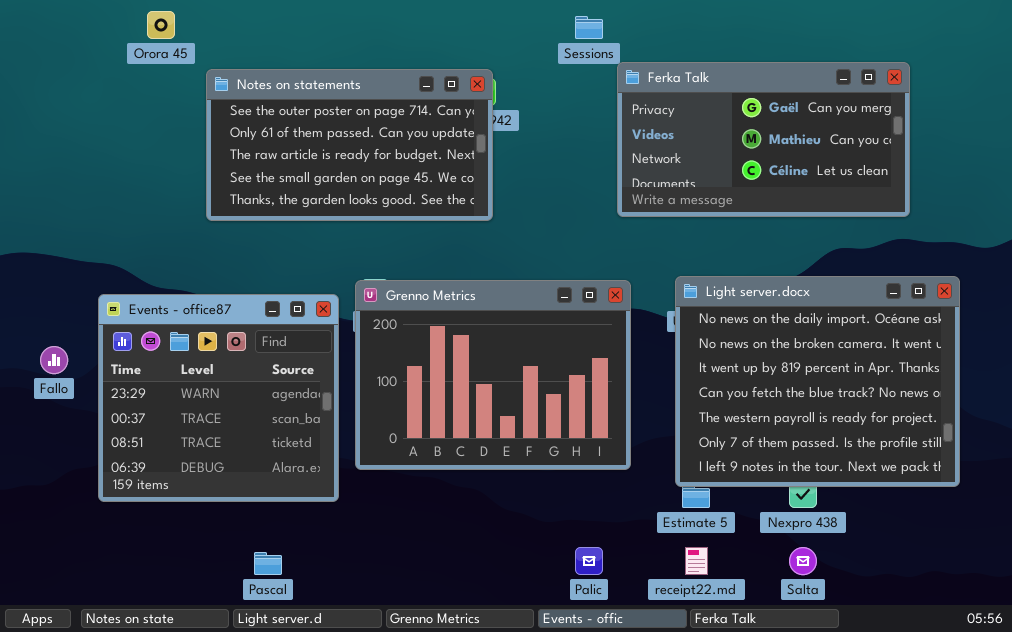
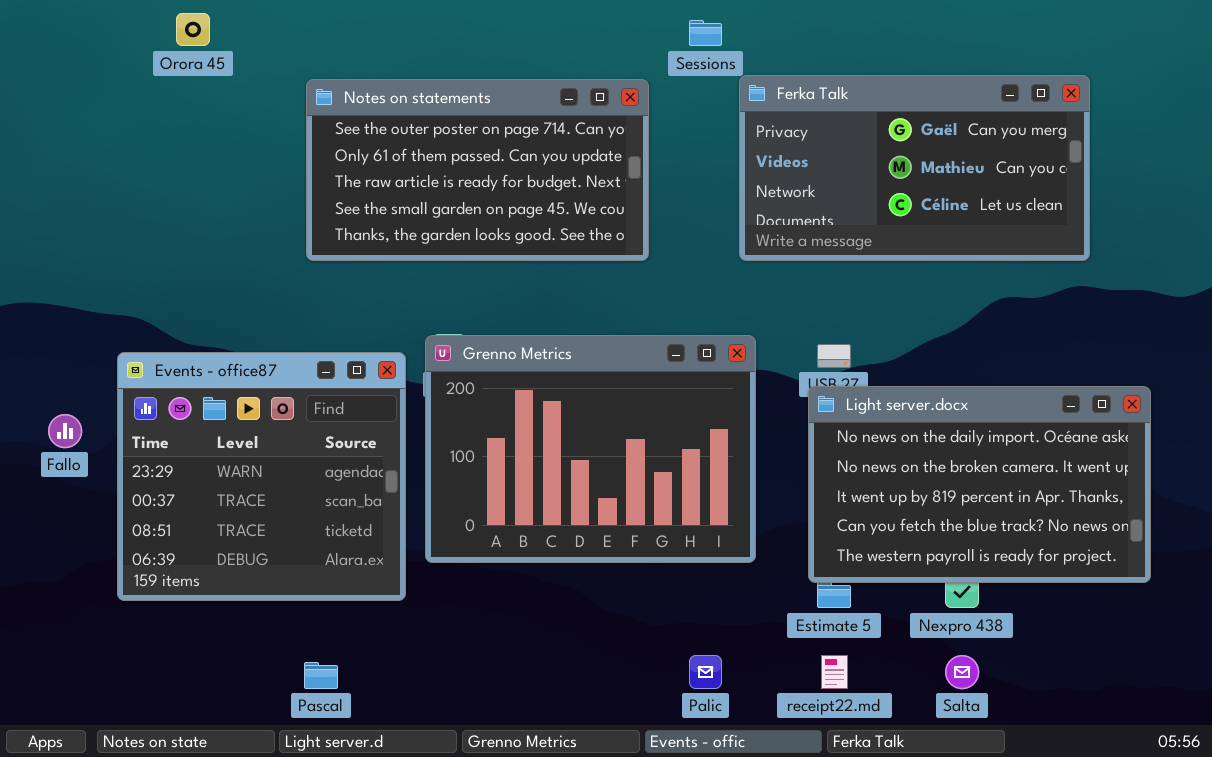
Notes on statements: [206,69,493,221] -> [306,79,649,261], moved
Light server.docx: [675,276,960,487] -> [808,386,1151,583], resized

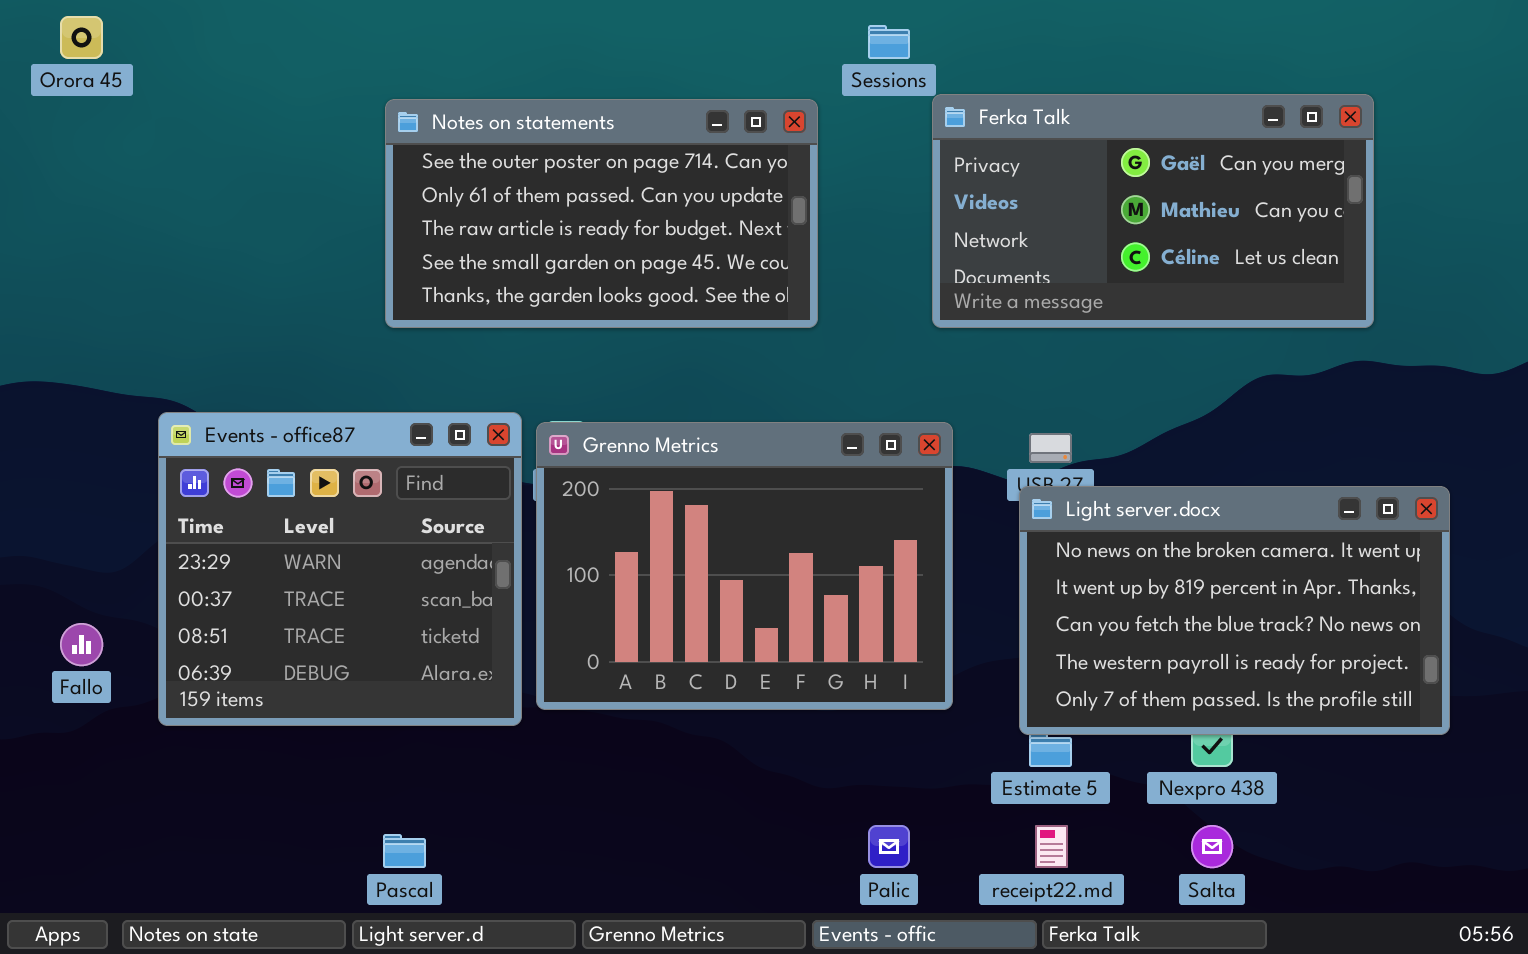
Orora 45: [176,13,210,46] -> [60,16,103,59], moved
Events - office87: [117,352,406,601] -> [158,412,522,726], moved
Light server.docx: [808,386,1151,583] -> [1019,486,1450,735], scrolled down 1 row
Fallo: [48,414,82,448] -> [60,623,103,666], moved

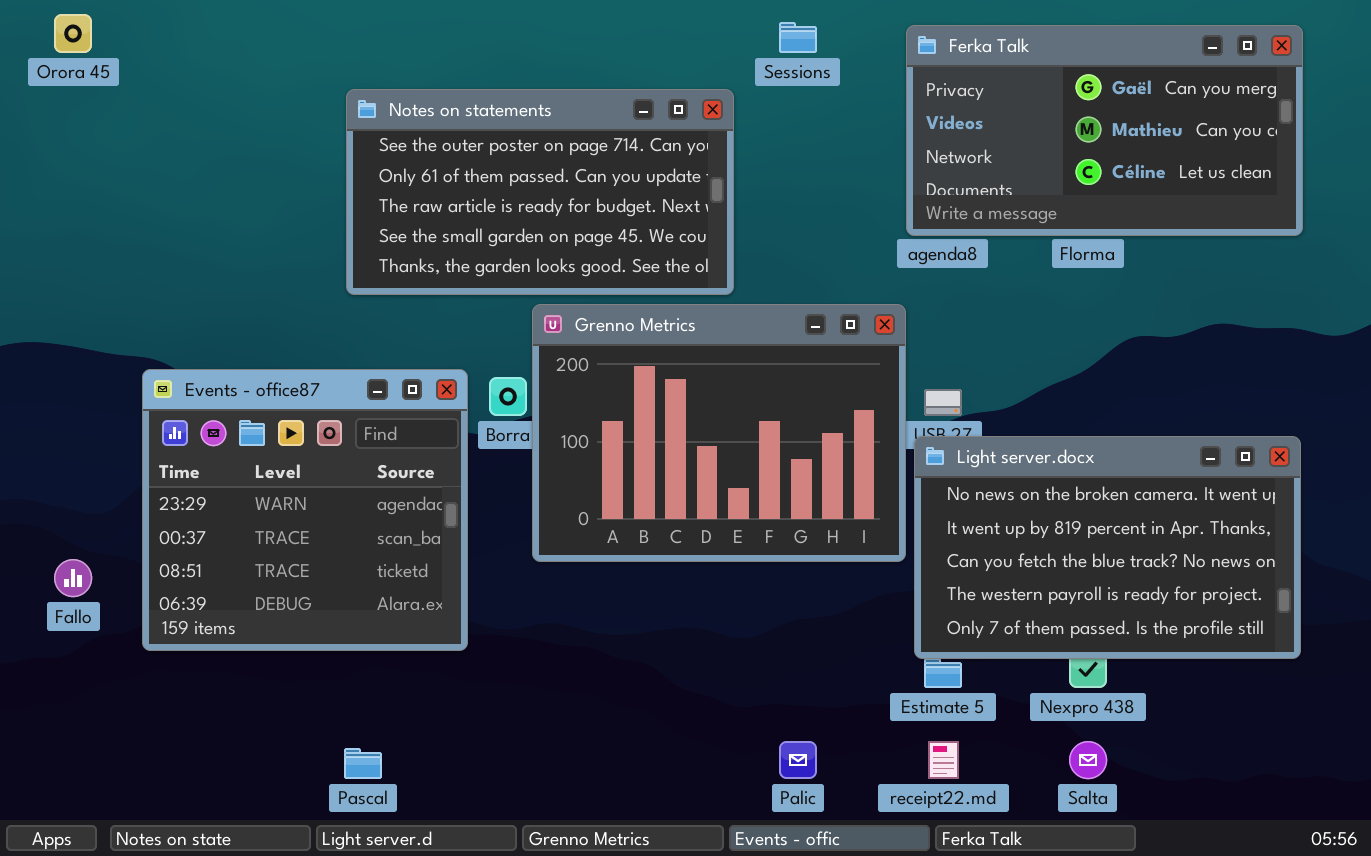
Ferka Talk: [932,94,1374,328] -> [906,25,1303,236], moved
Grenno Metrics: [536,422,953,710] -> [532,304,906,562], moved

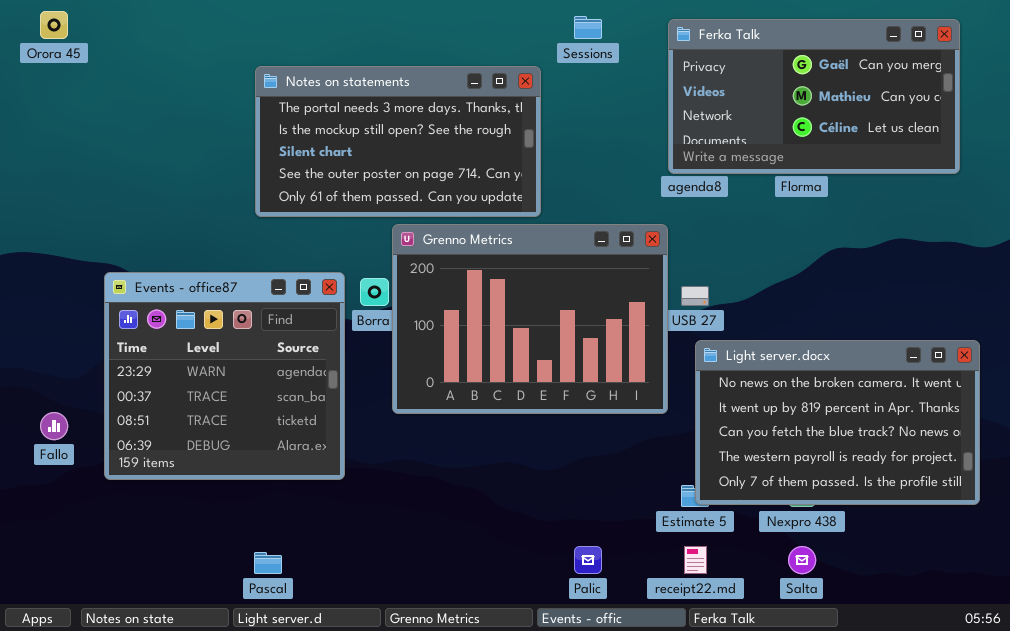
Notes on statements: [346,89,734,295] -> [255,66,541,217], scrolled up 3 rows
Light server.docx: [914,436,1301,659] -> [695,340,980,505], moved

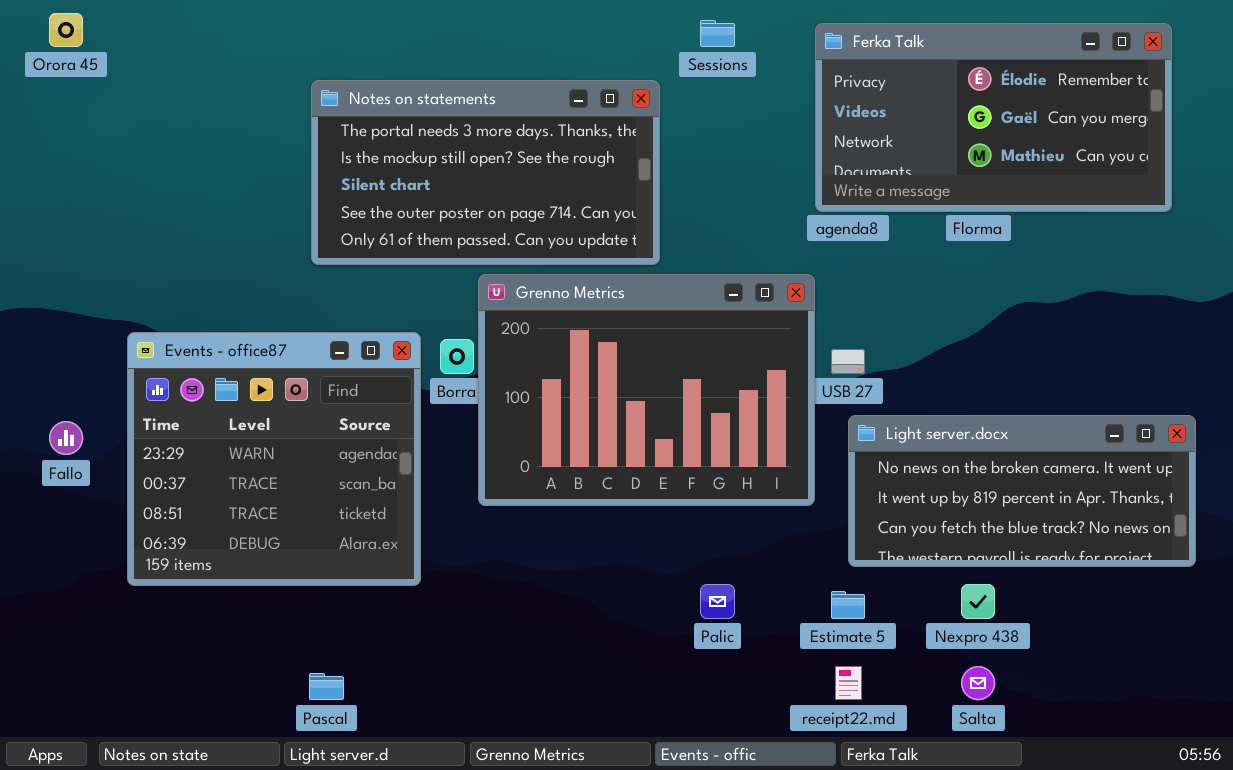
Ferka Talk: [668,19,960,174] -> [815,23,1172,212], scrolled up 1 row
Light server.docx: [695,340,980,505] -> [848,415,1196,567], resized
Fallo: [40,412,68,440] -> [49,421,83,455], moved
Palic: [574,546,602,574] -> [700,584,735,619], moved

